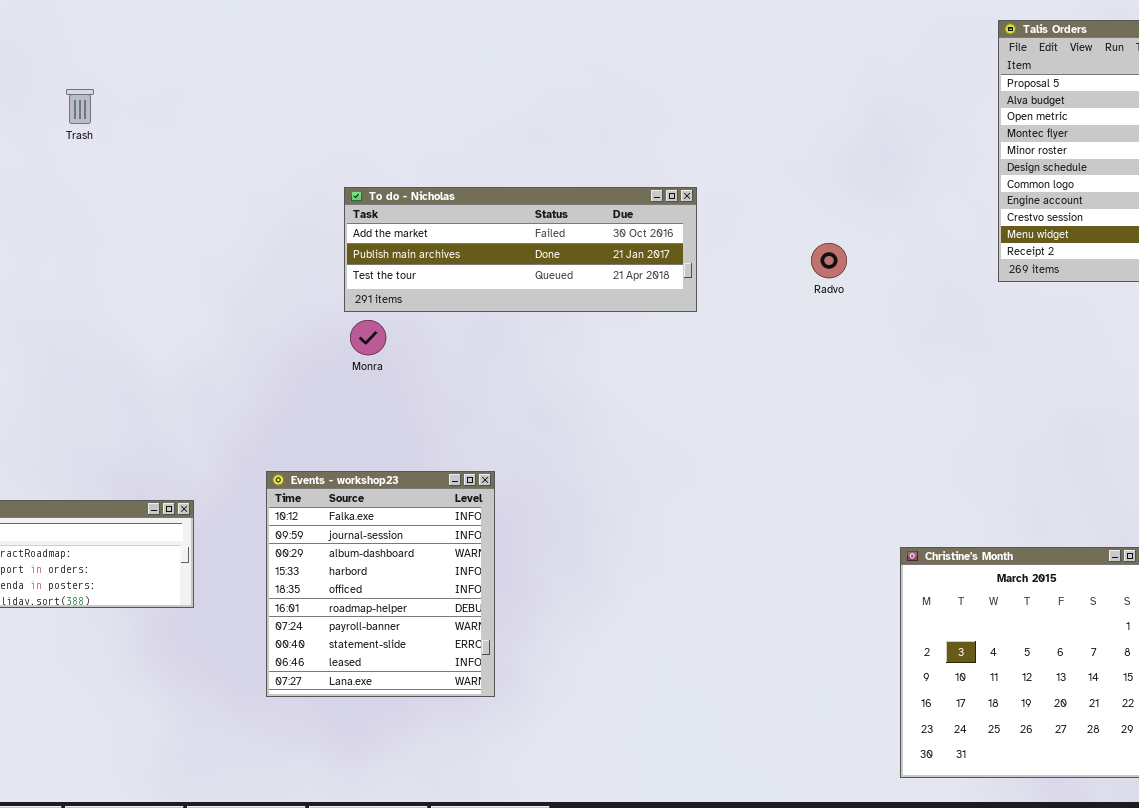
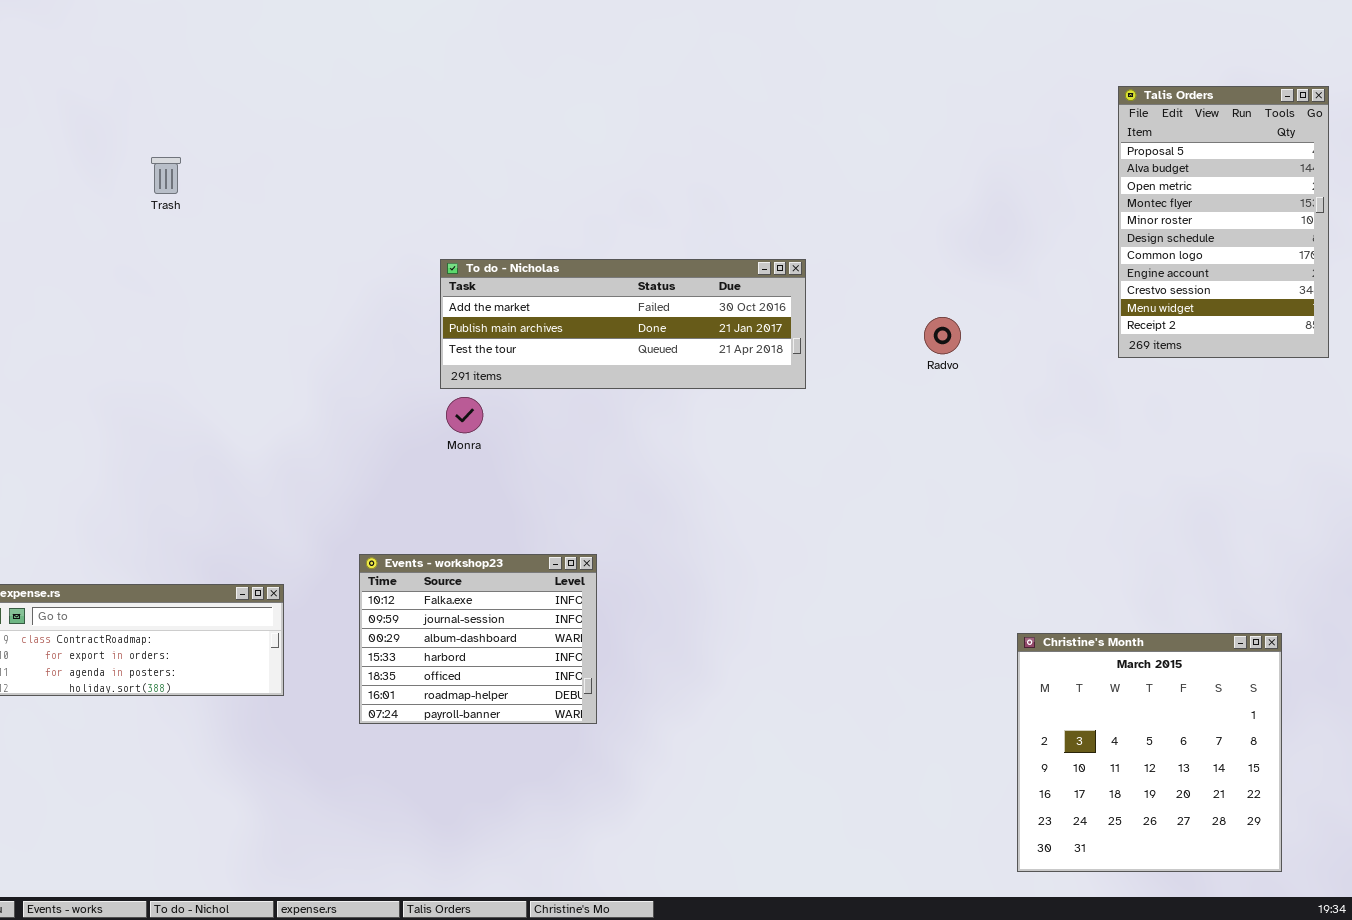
Events - workshop23: [266,471,495,697] -> [359,554,597,724], resized

